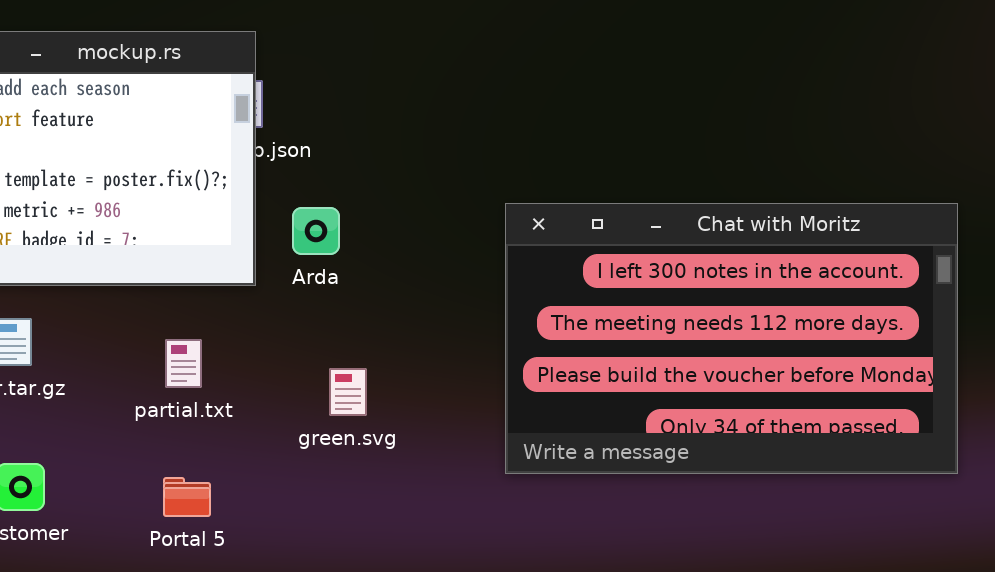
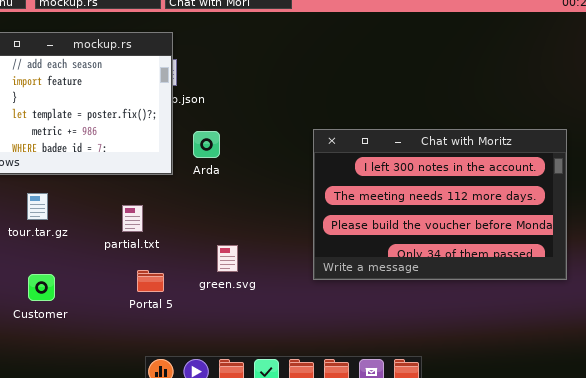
green.svg: [329,368,367,416] -> [217,245,238,272], moved
Portal 5: [163,477,211,517] -> [137,270,164,292], moved

